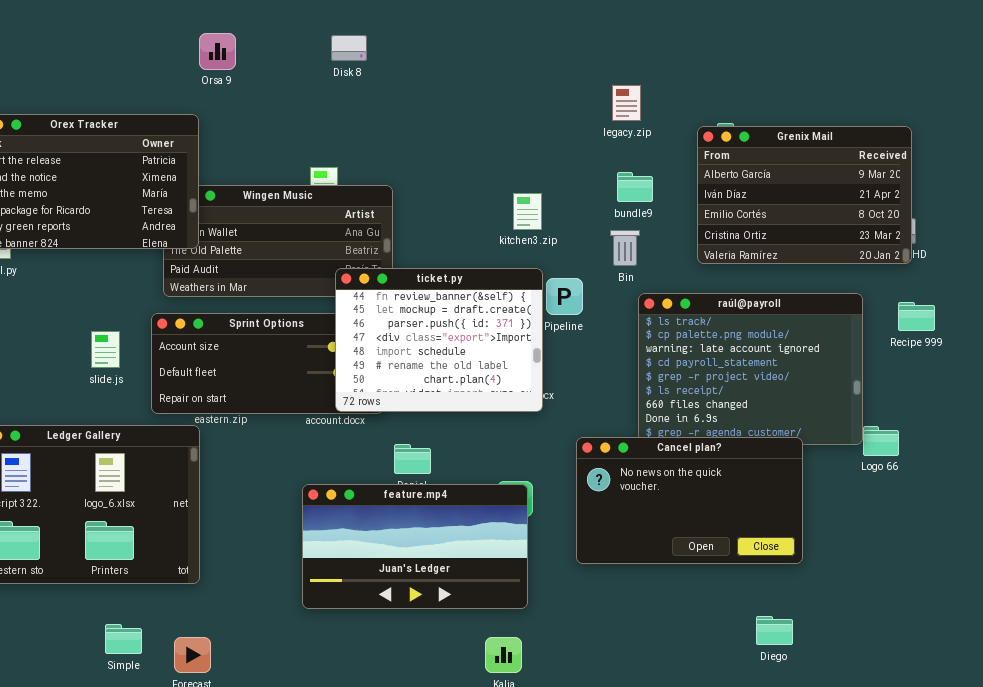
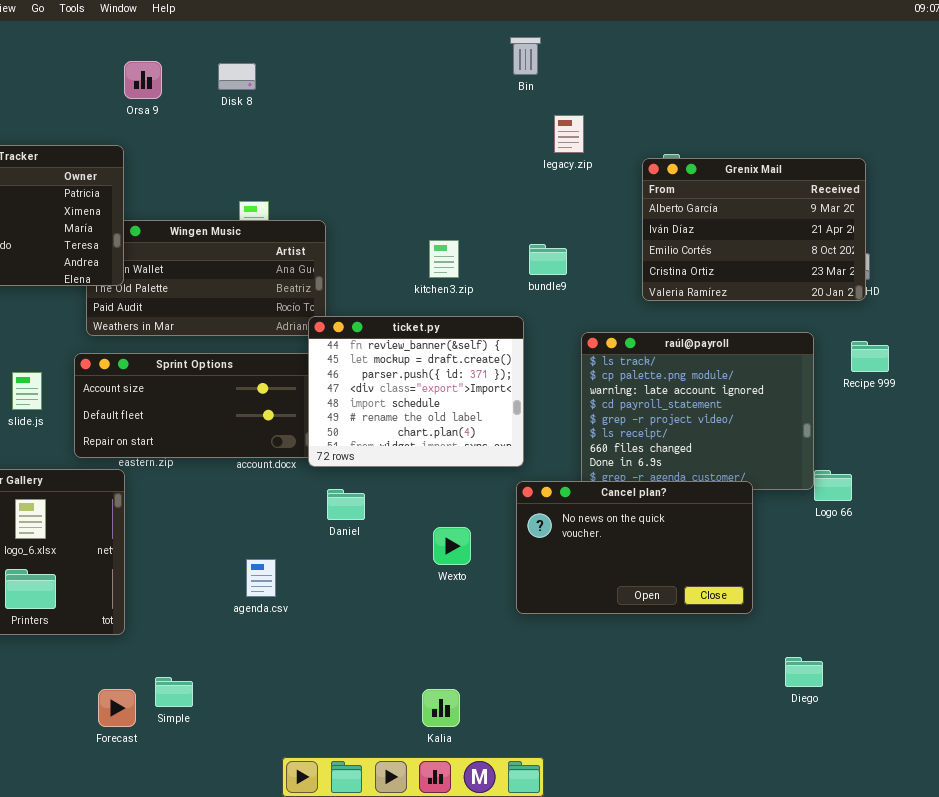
Disk 8: [331,35,367,61] -> [218,63,256,90], moved
bundle9: [617,172,653,202] -> [529,244,567,275], moved
kitchen3.zip: [513,193,542,230] -> [429,240,459,278], moved
Bin: [610,230,640,266] -> [510,37,541,75], moved
ticket.py: [335,268,543,412] -> [308,316,524,467], moved
feature.mp4: [302,484,528,609] -> none, closed
Diego: [756,616,793,645] -> [785,657,823,687], moved
Simple: [105,624,142,654] -> [155,677,193,707], moved

